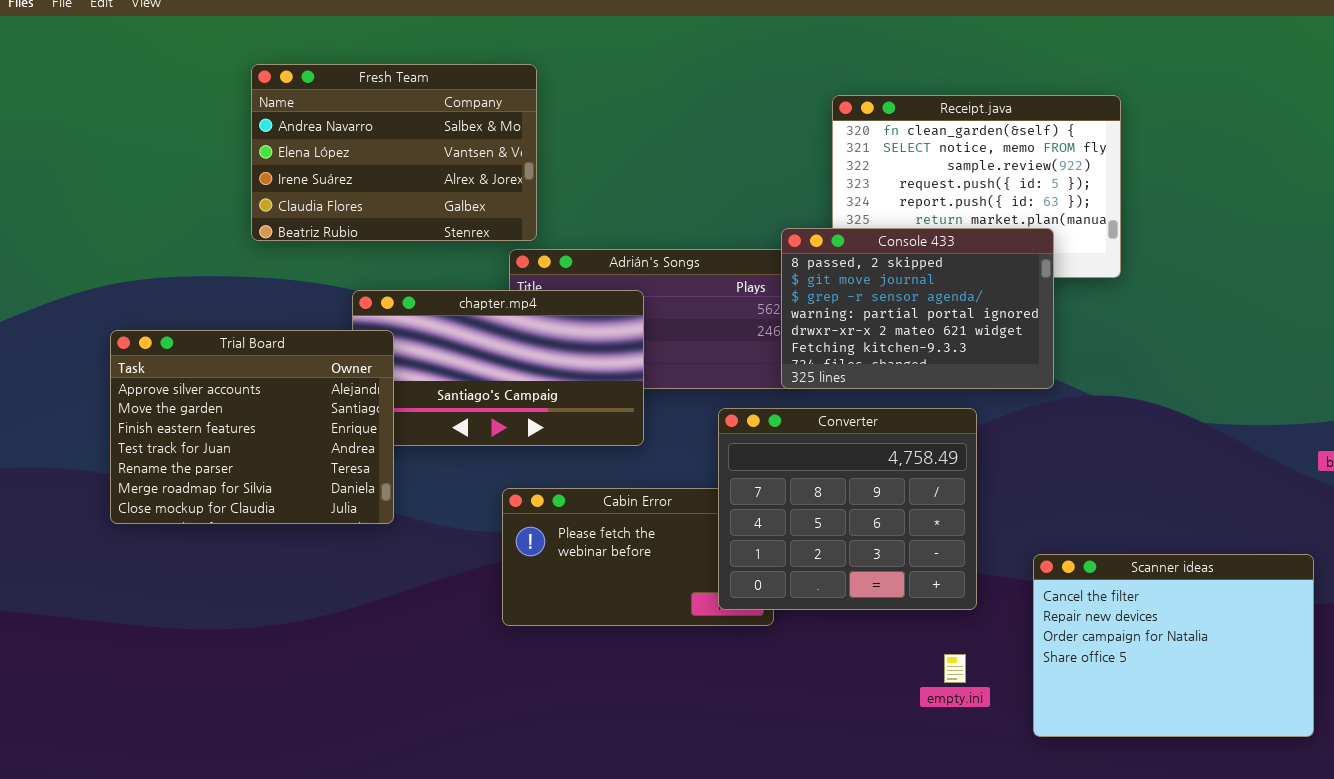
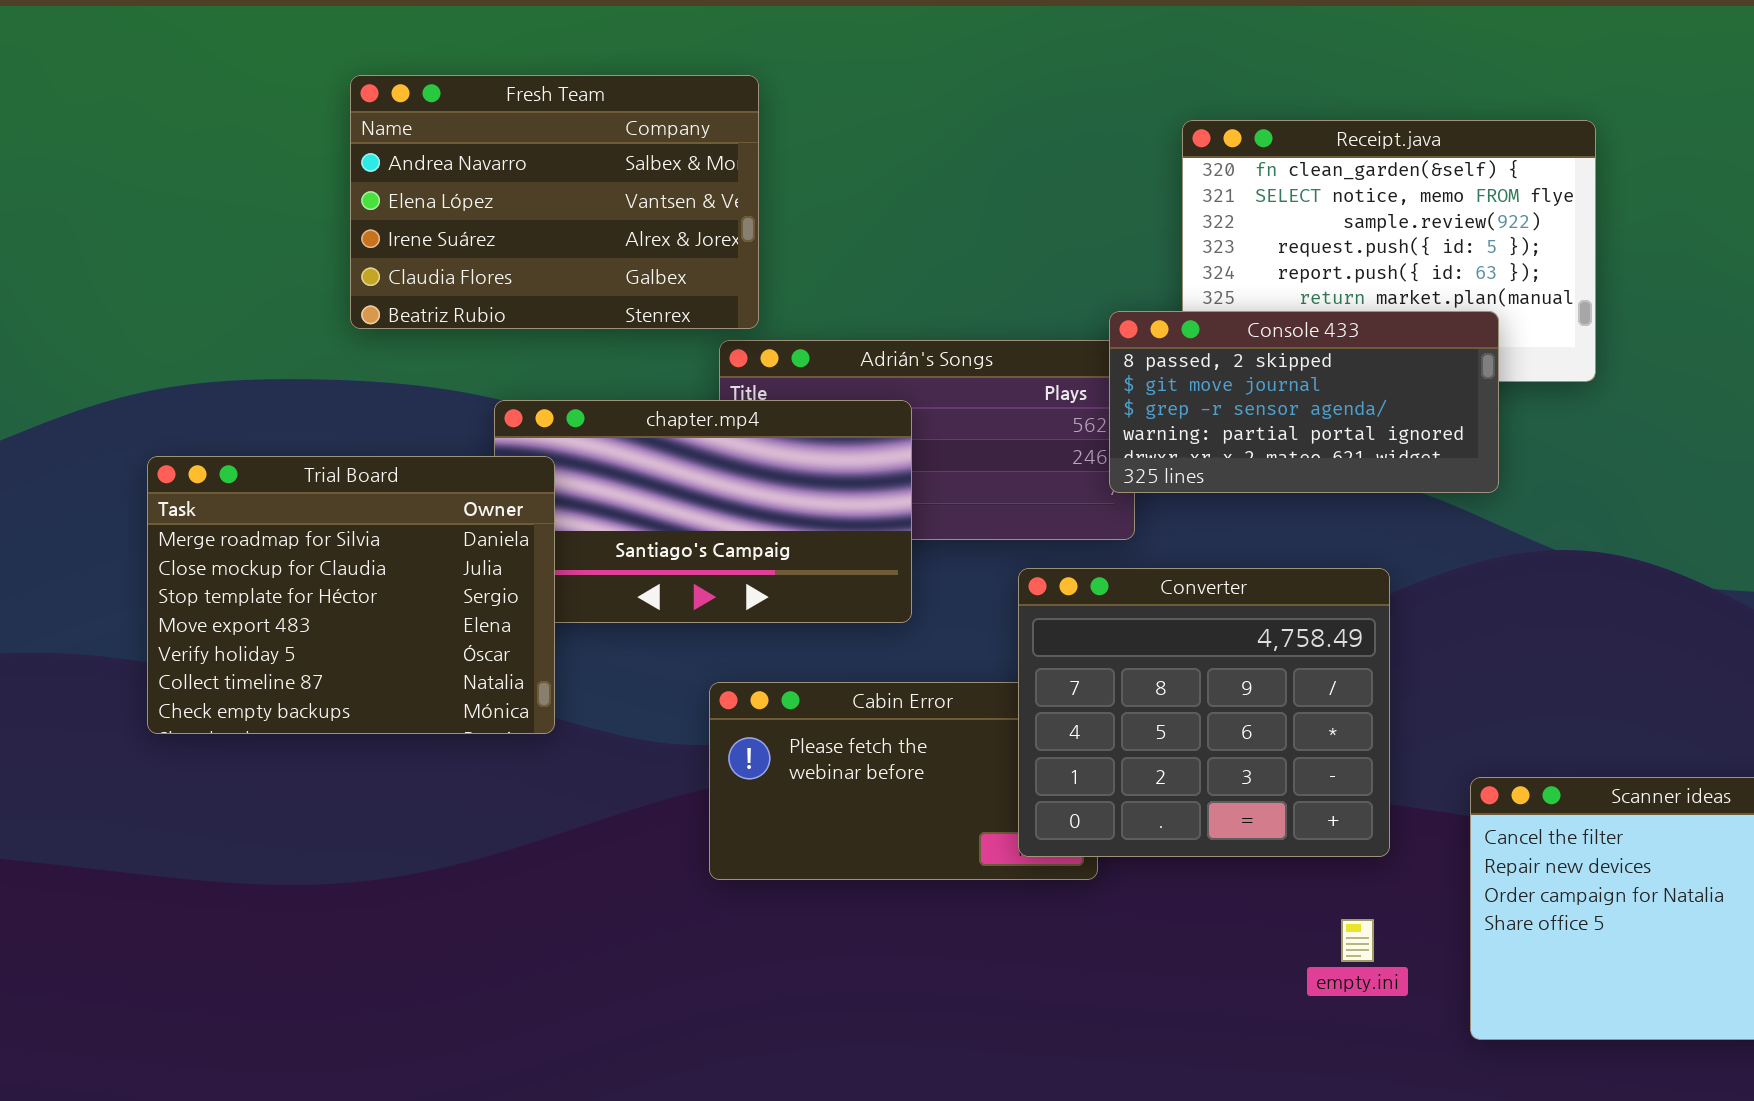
Console 433: [781,228,1054,389] -> [1109,311,1499,493], resized
Trial Board: [110,330,394,524] -> [147,456,555,734], scrolled down 5 rows

